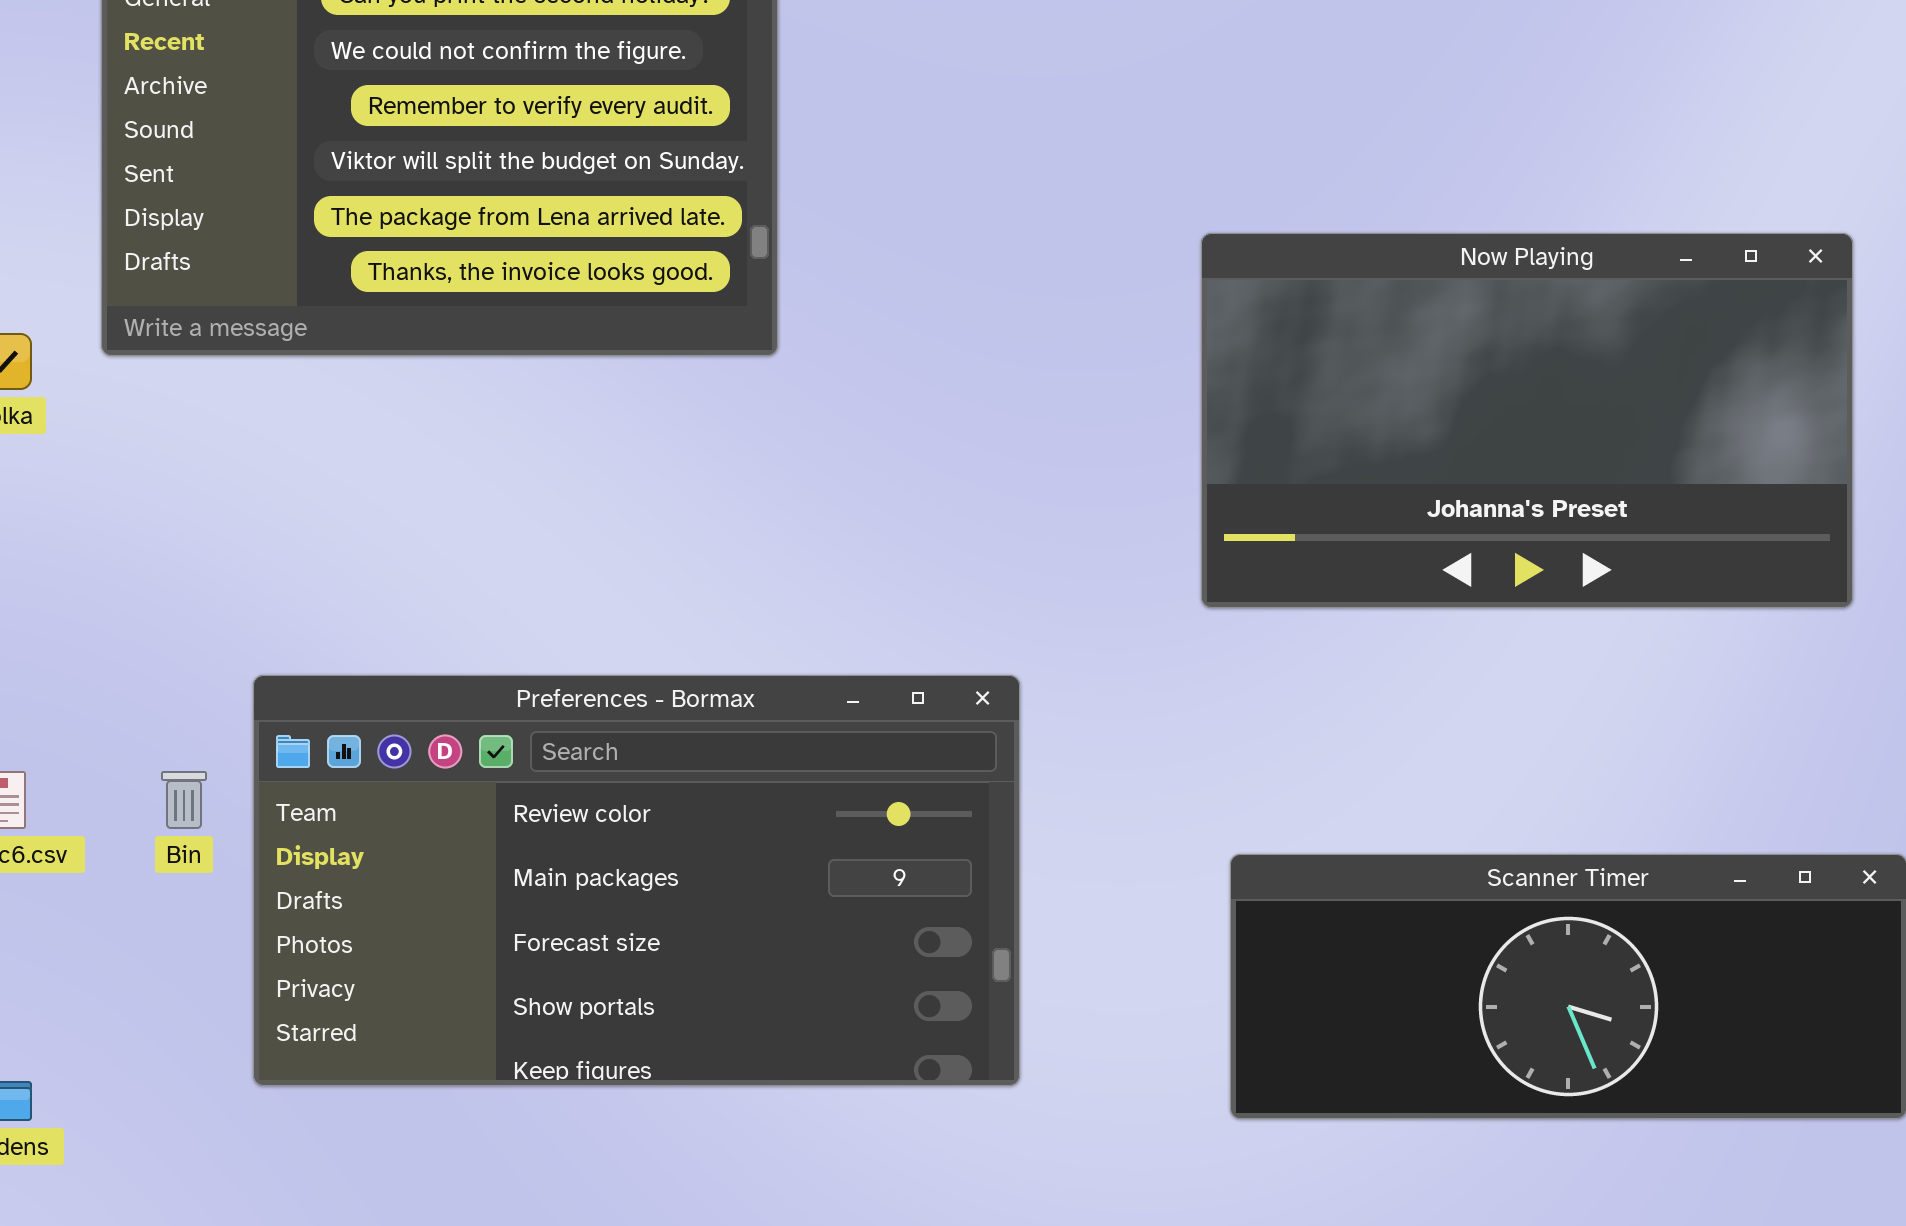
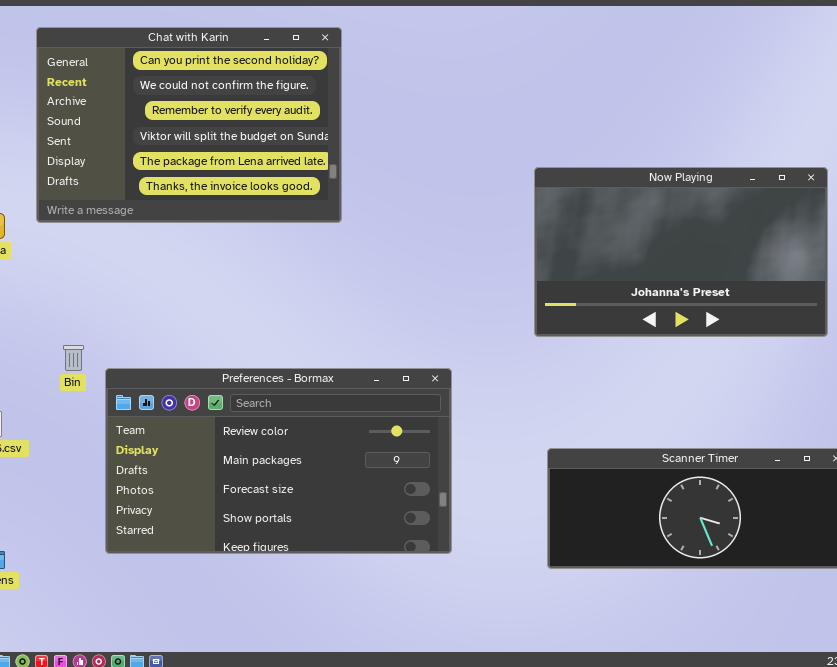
Bin: [161,771,207,829] -> [63,345,84,371], moved

